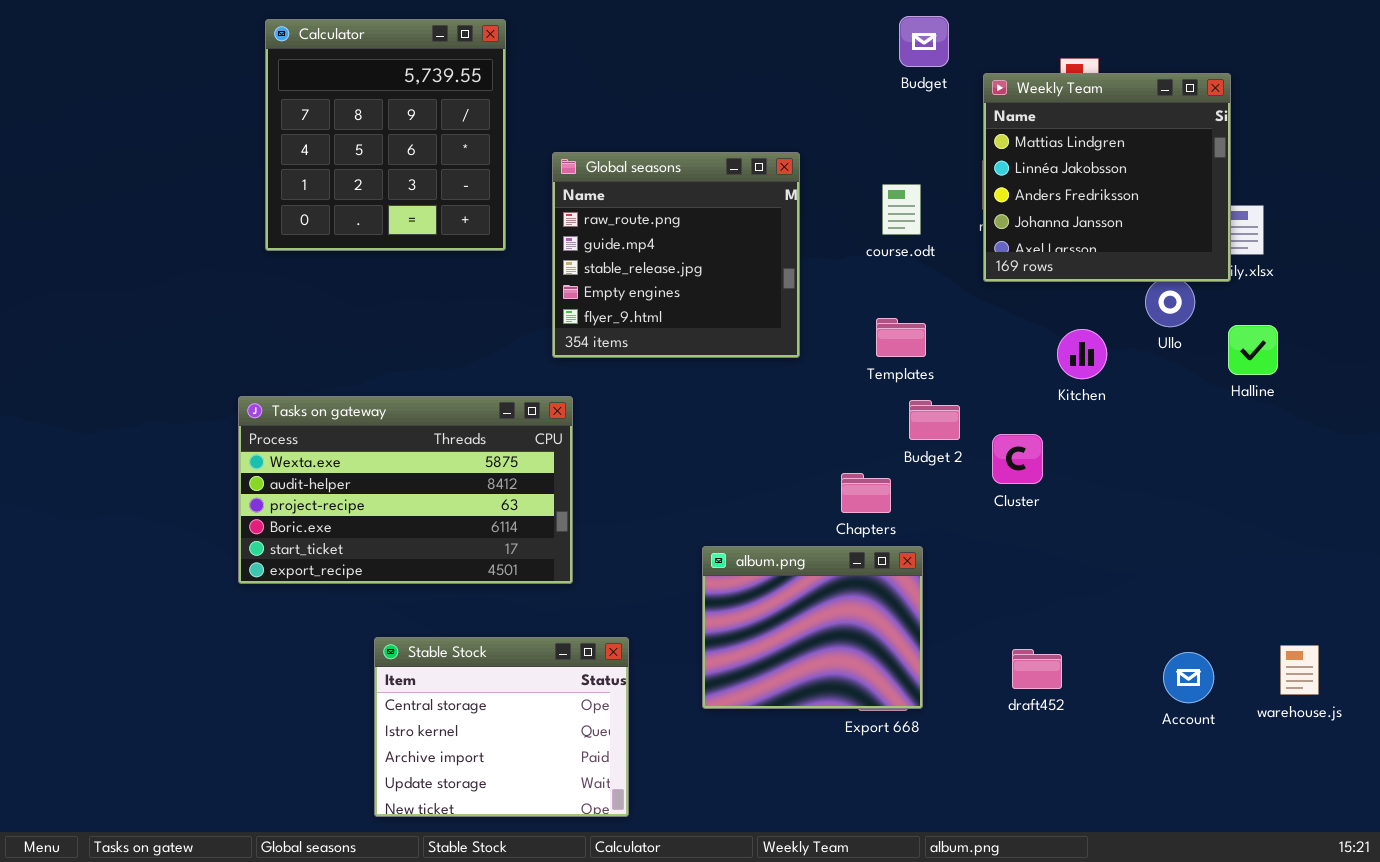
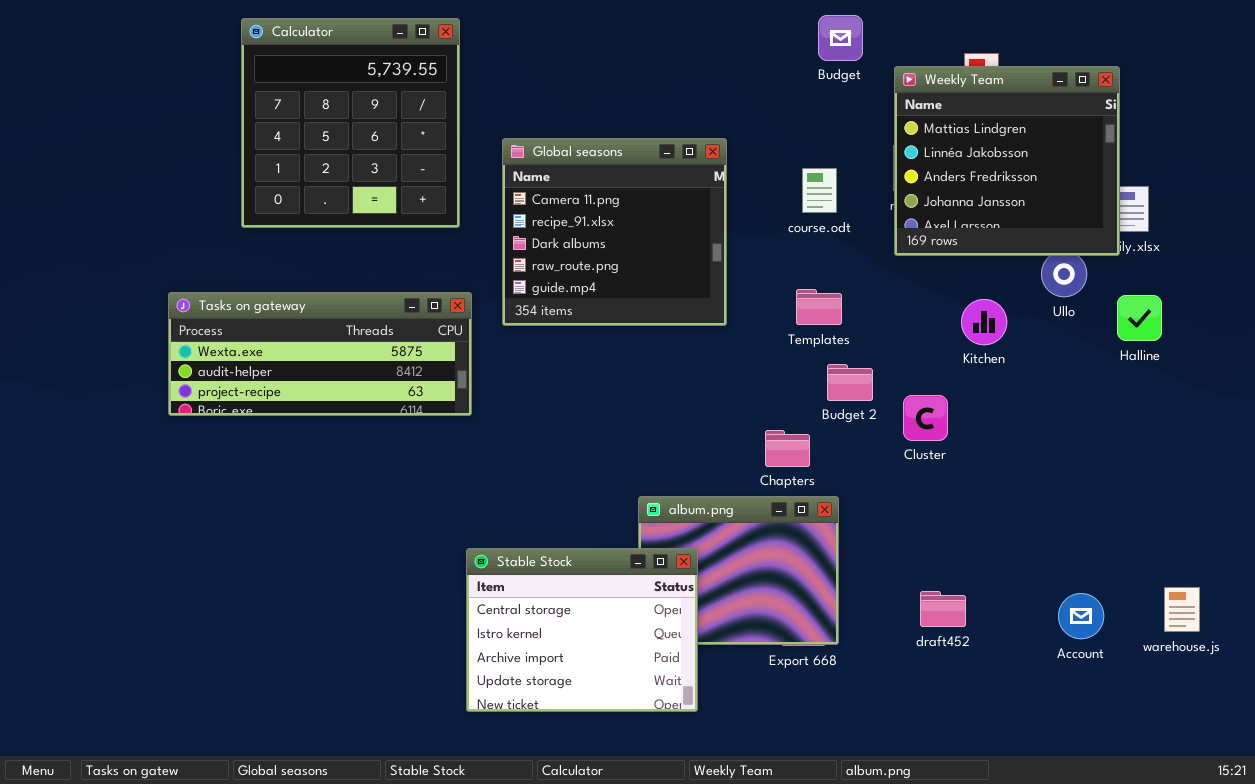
Global seasons: [552,152,800,358] -> [502,138,727,326], scrolled up 3 rows
Tasks on gateway: [238,396,573,584] -> [168,292,472,416], moved, resized
Stable Stock: [374,637,629,817] -> [466,548,698,712], moved

